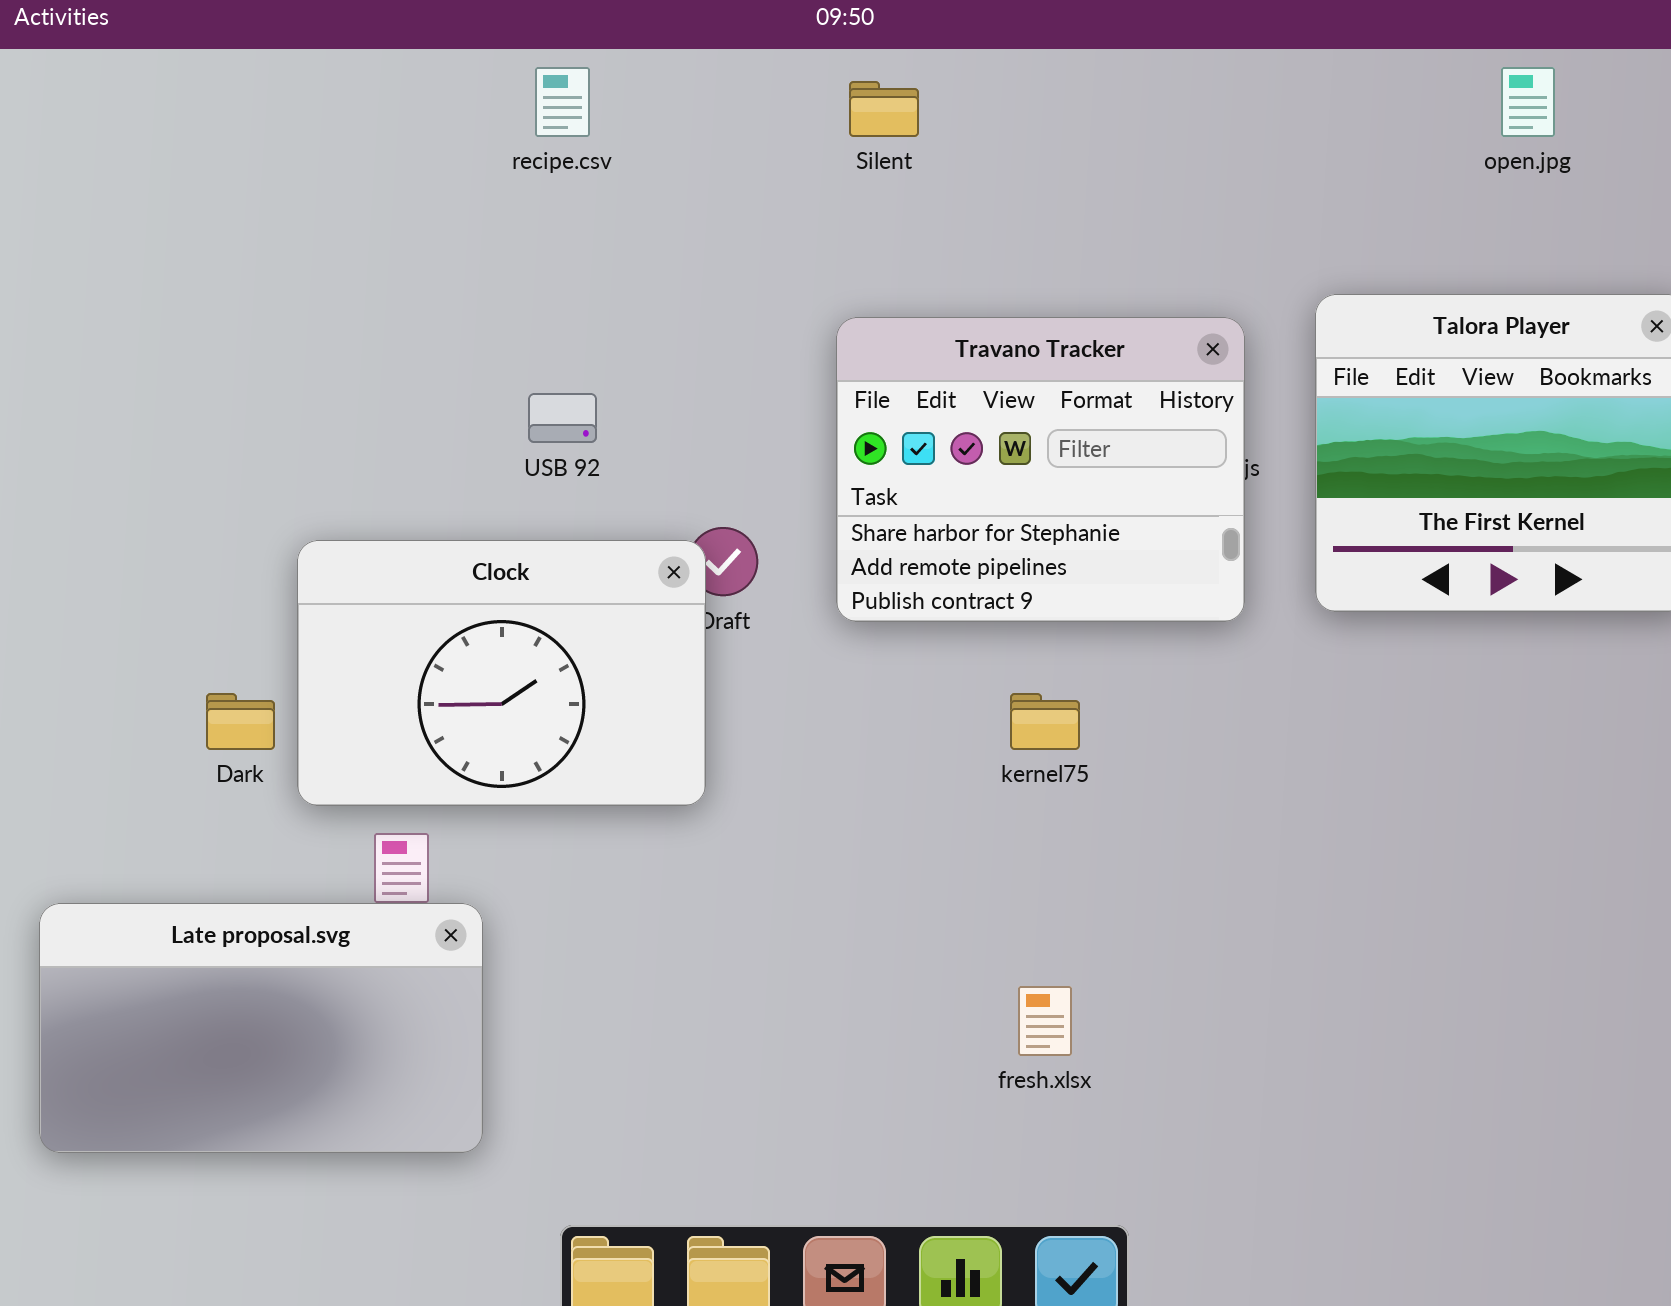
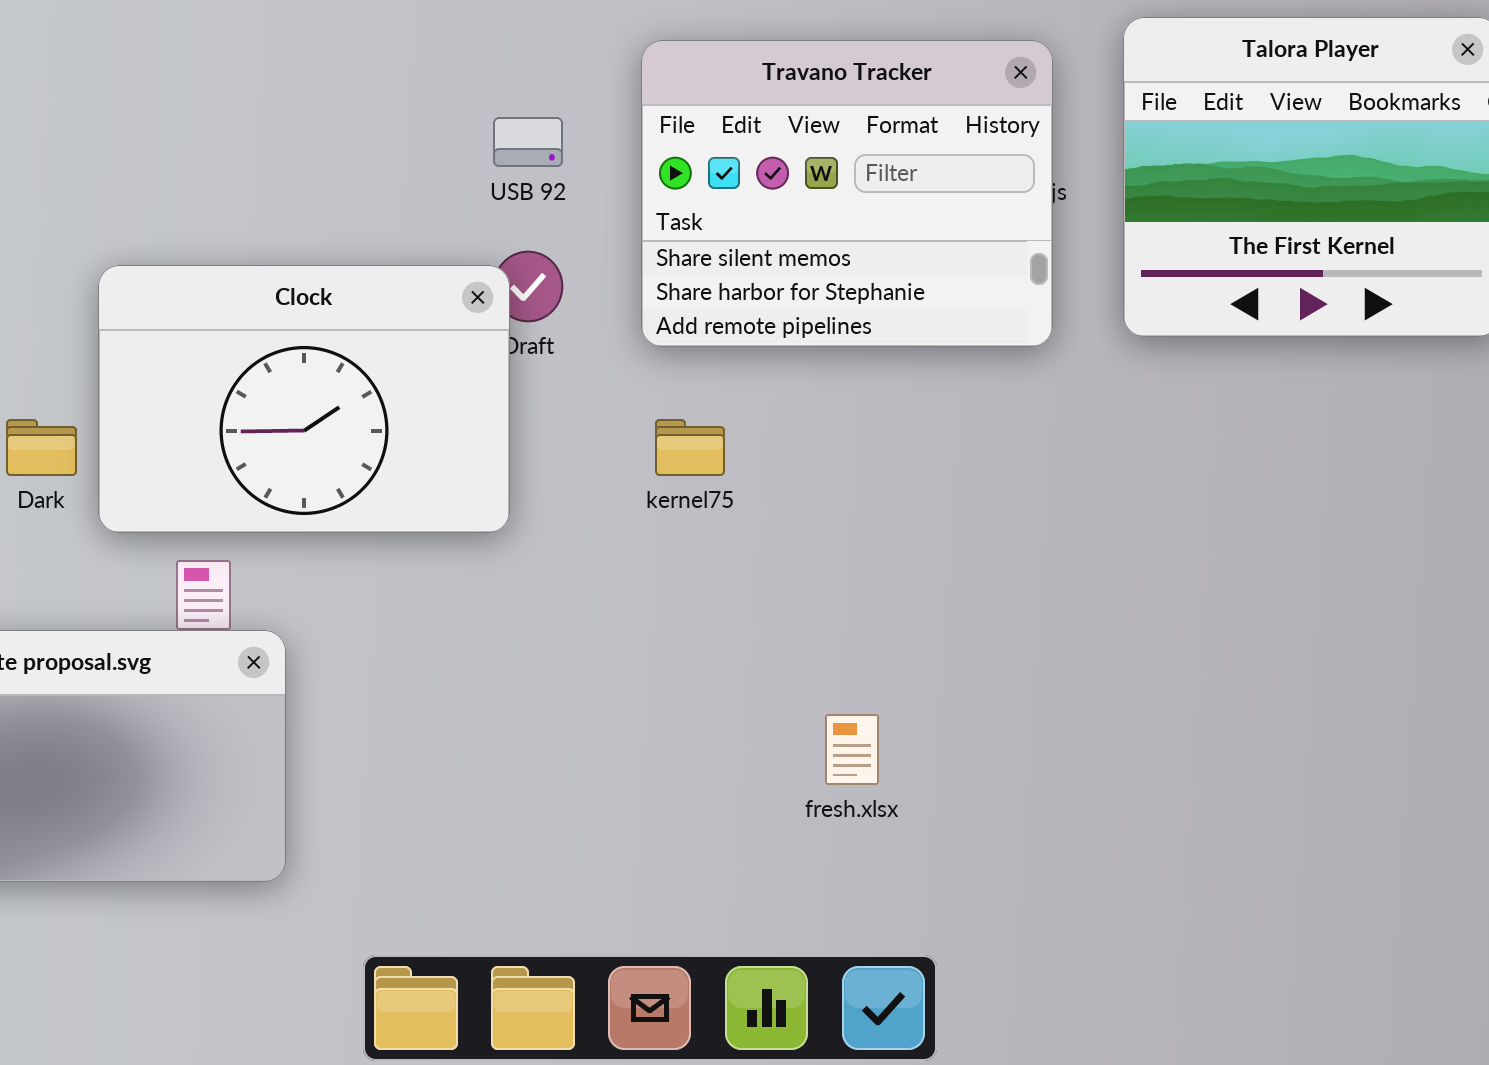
Travano Tracker: [836,317,1245,622] -> [641,40,1053,347], scrolled up 1 row
USB 92: [528,393,597,443] -> [493,117,563,167], moved
kernel75: [1010,693,1080,750] -> [655,419,725,476], moved

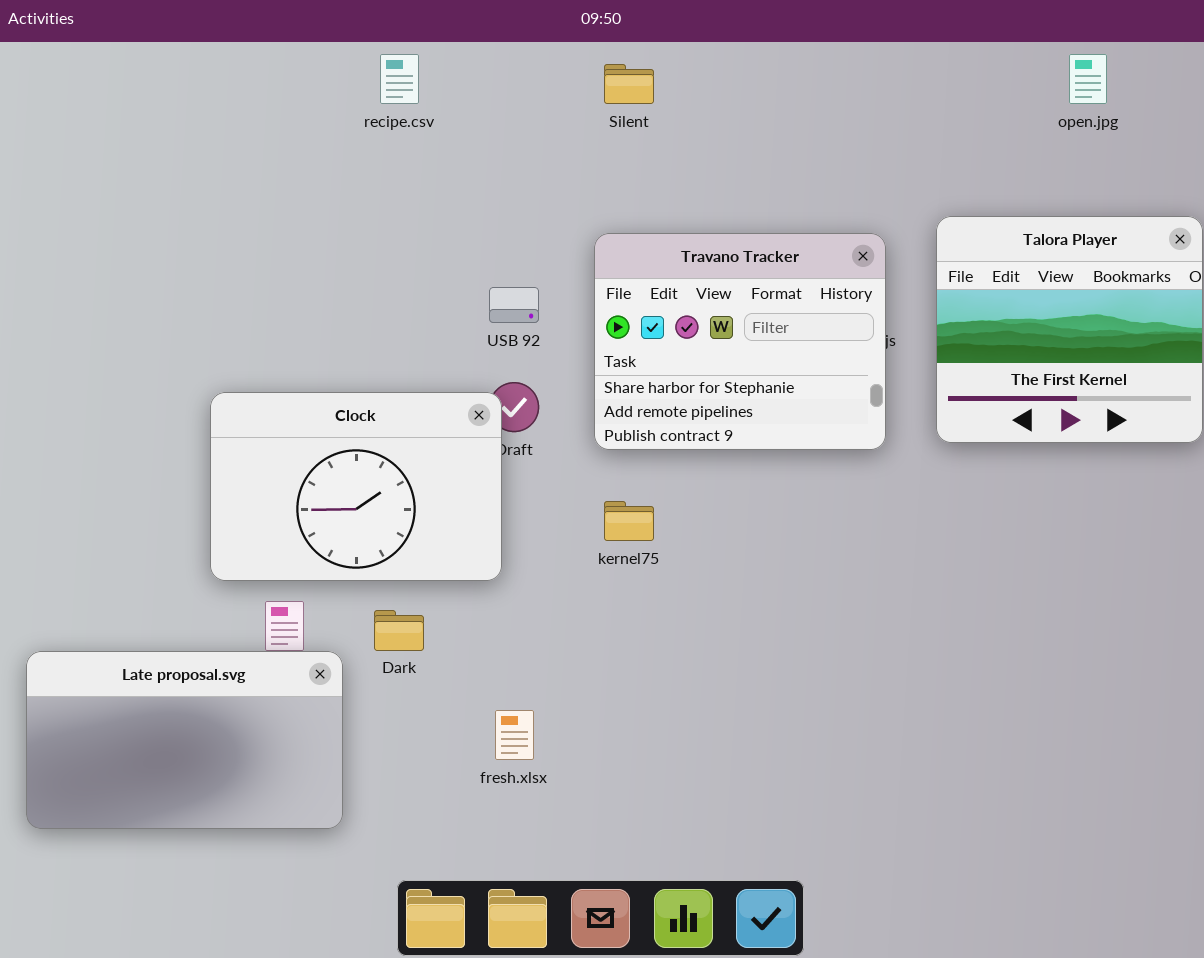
Travano Tracker: [641,40,1053,347] -> [594,233,886,450], scrolled down 1 row
Dark: [6,419,77,476] -> [374,610,424,651], moved
fresh.xlsx: [825,714,879,785] -> [495,710,534,760], moved

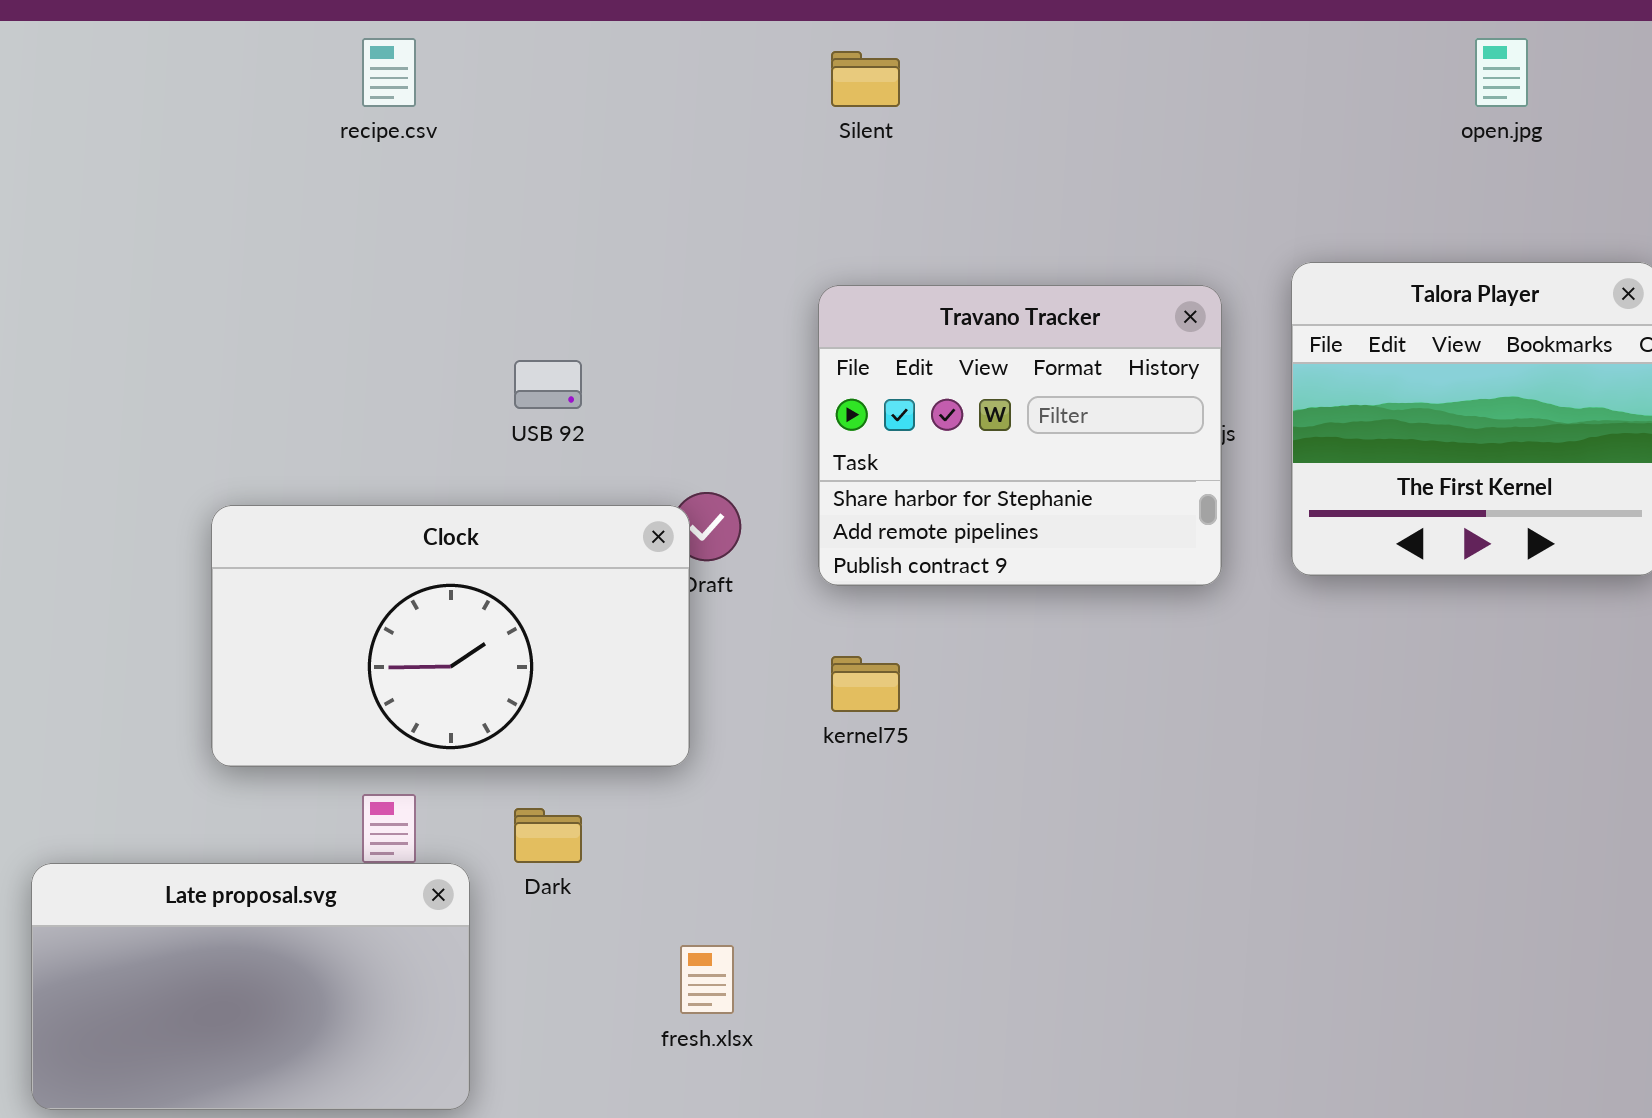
recipe.csv: [380,54,419,104] -> [362,38,416,107], moved
USB 92: [489,287,539,323] -> [514,360,582,409], moved
Clock: [210,392,502,581] -> [211,505,690,767], resized

